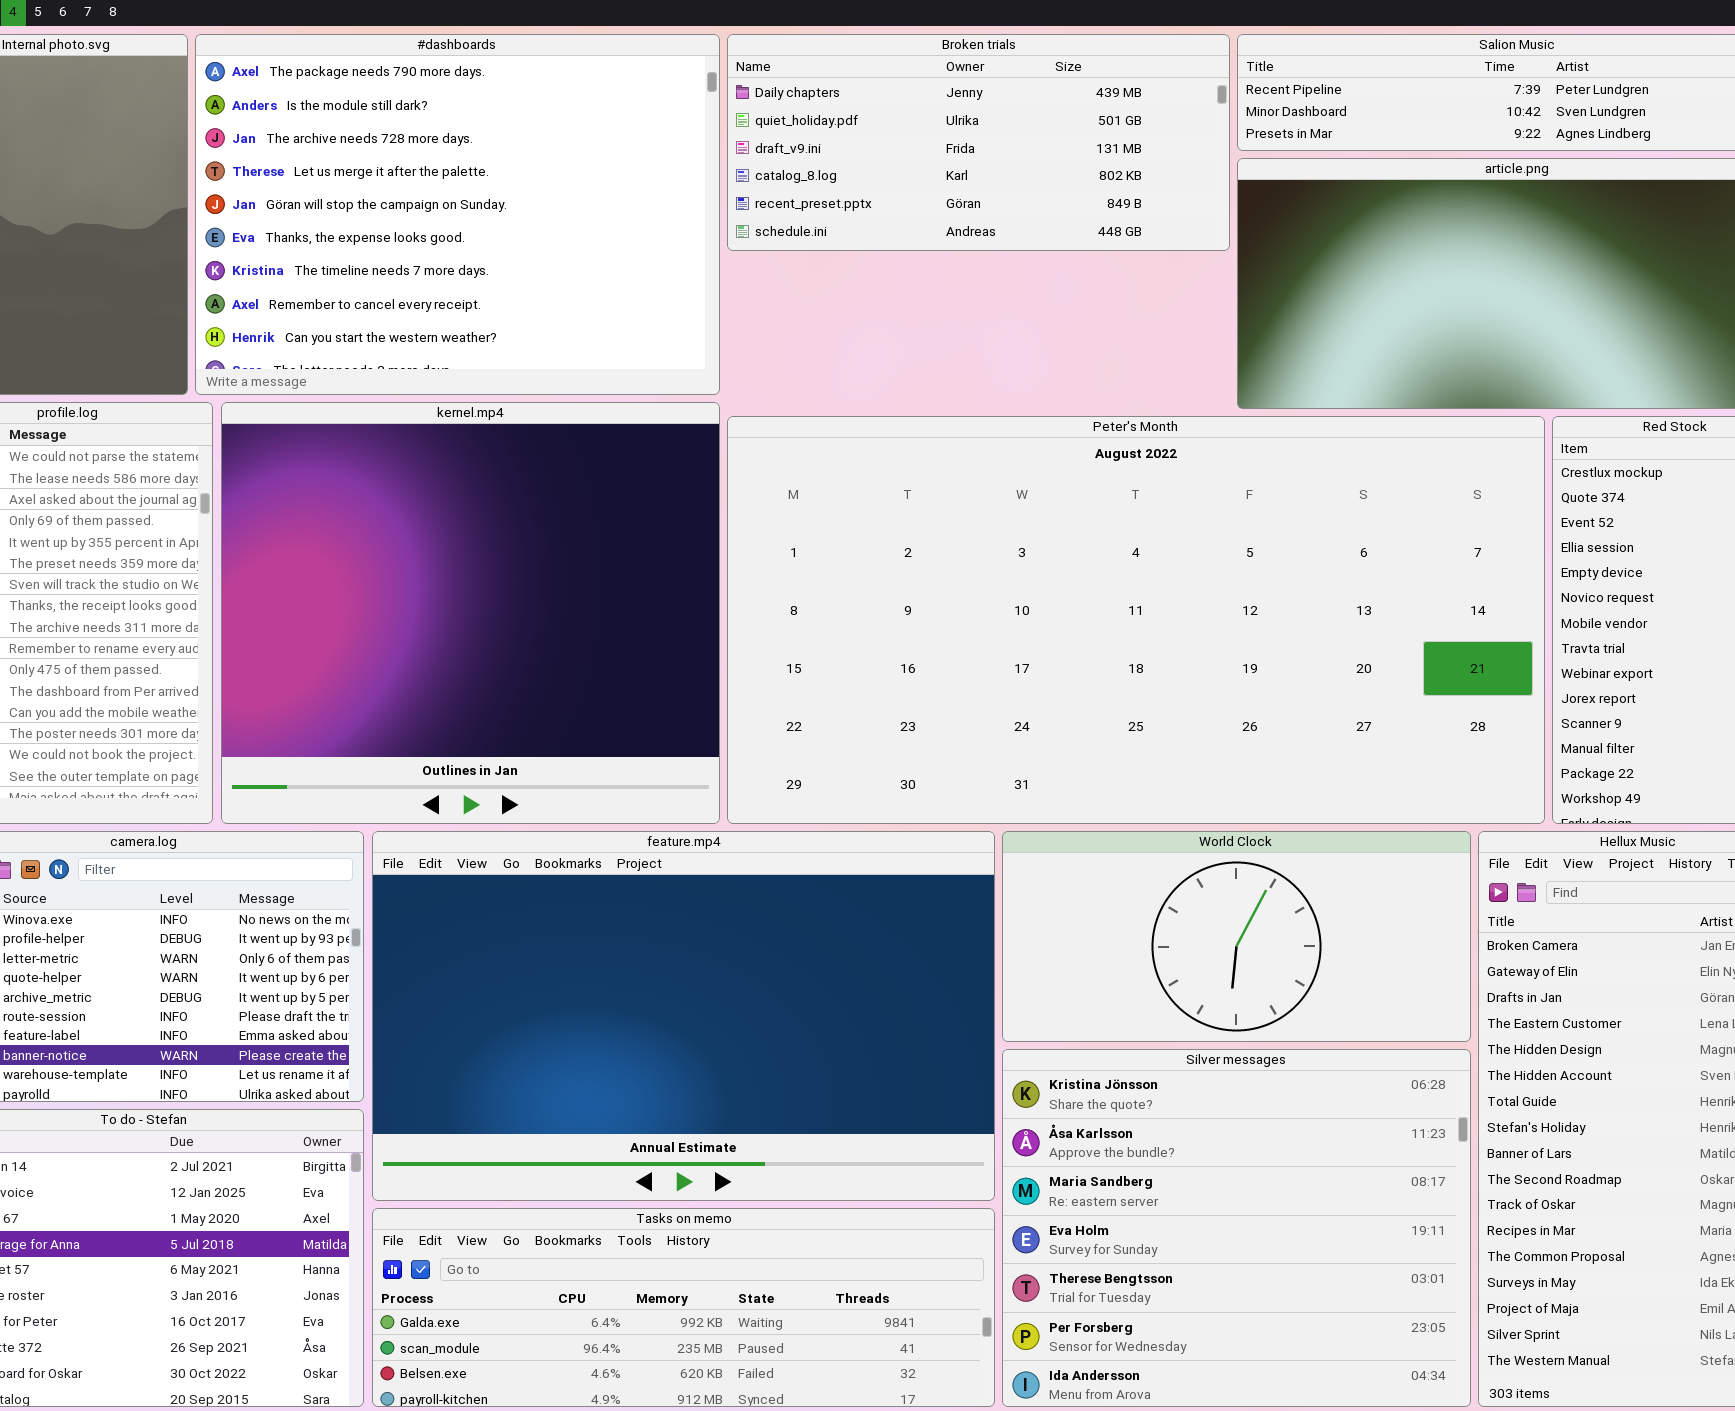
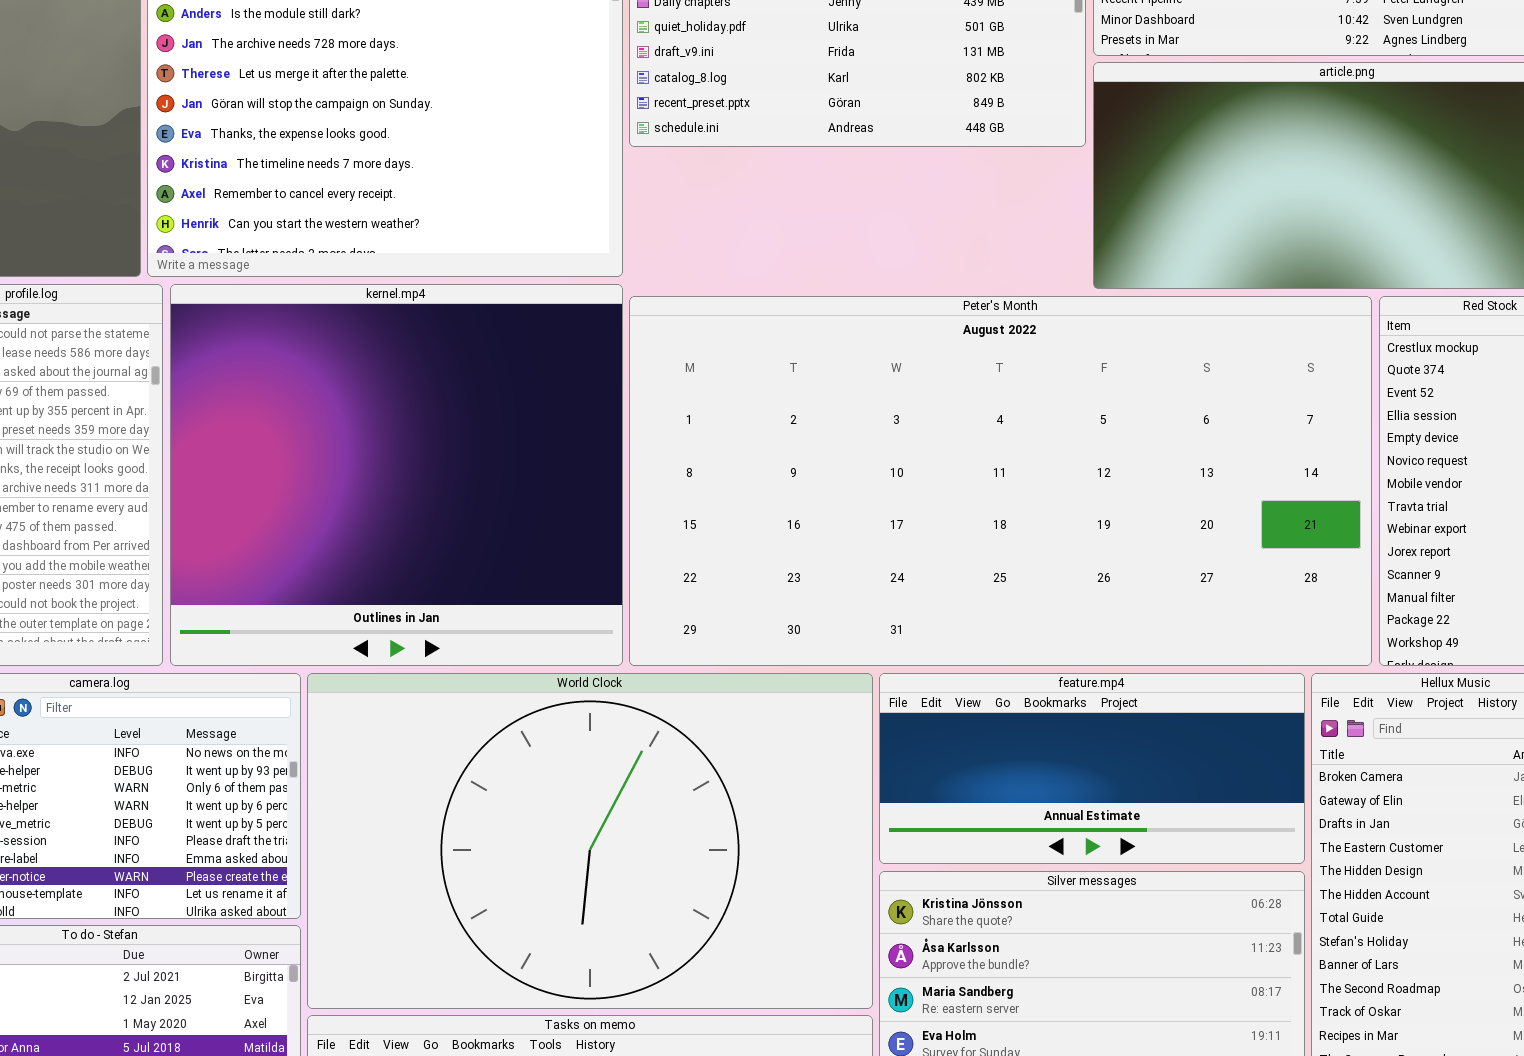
feature.mp4: [372,831,995,1201] -> [879,673,1305,864], moved, resized
World Clock: [1002,831,1471,1042] -> [307,673,873,1009], moved, resized

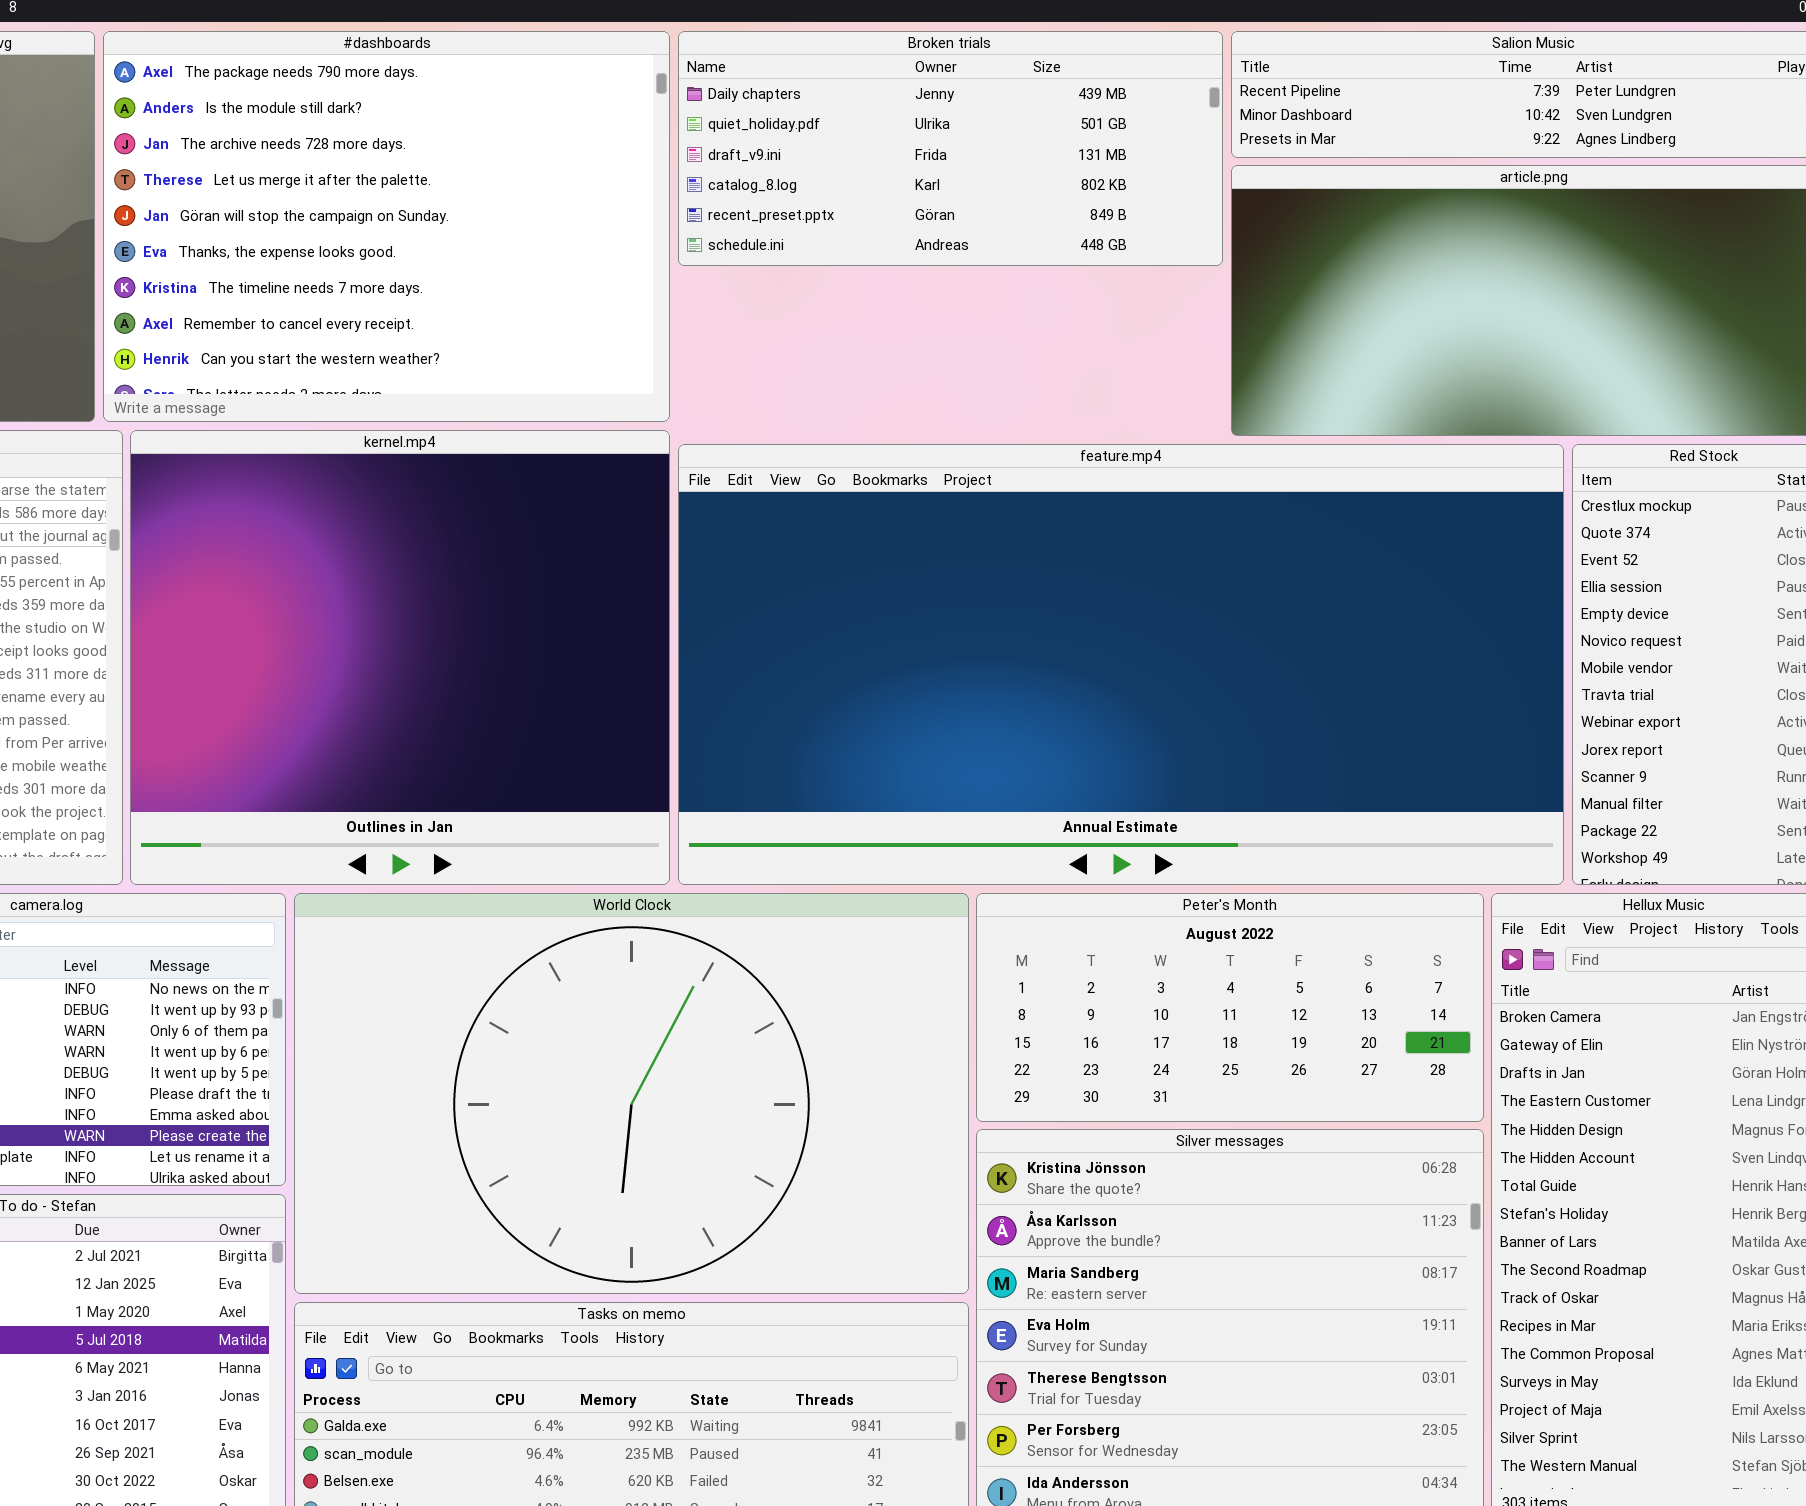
Peter's Month: [629,296,1372,666] -> [976,893,1484,1122], moved, resized
feature.mp4: [879,673,1305,864] -> [678,444,1564,885], moved, resized

